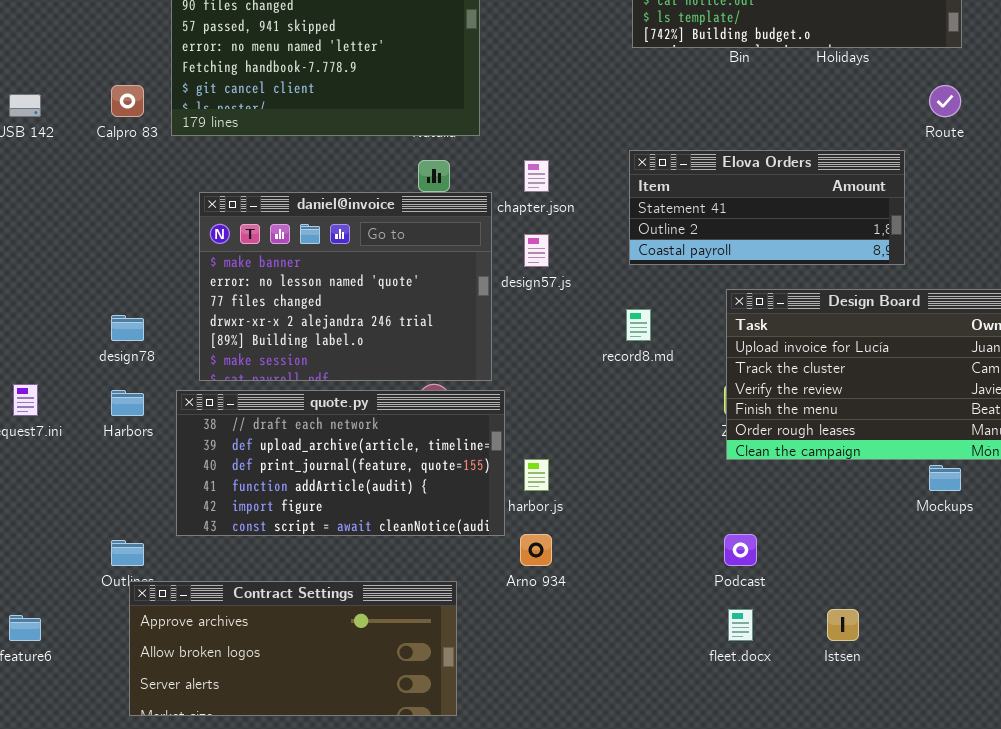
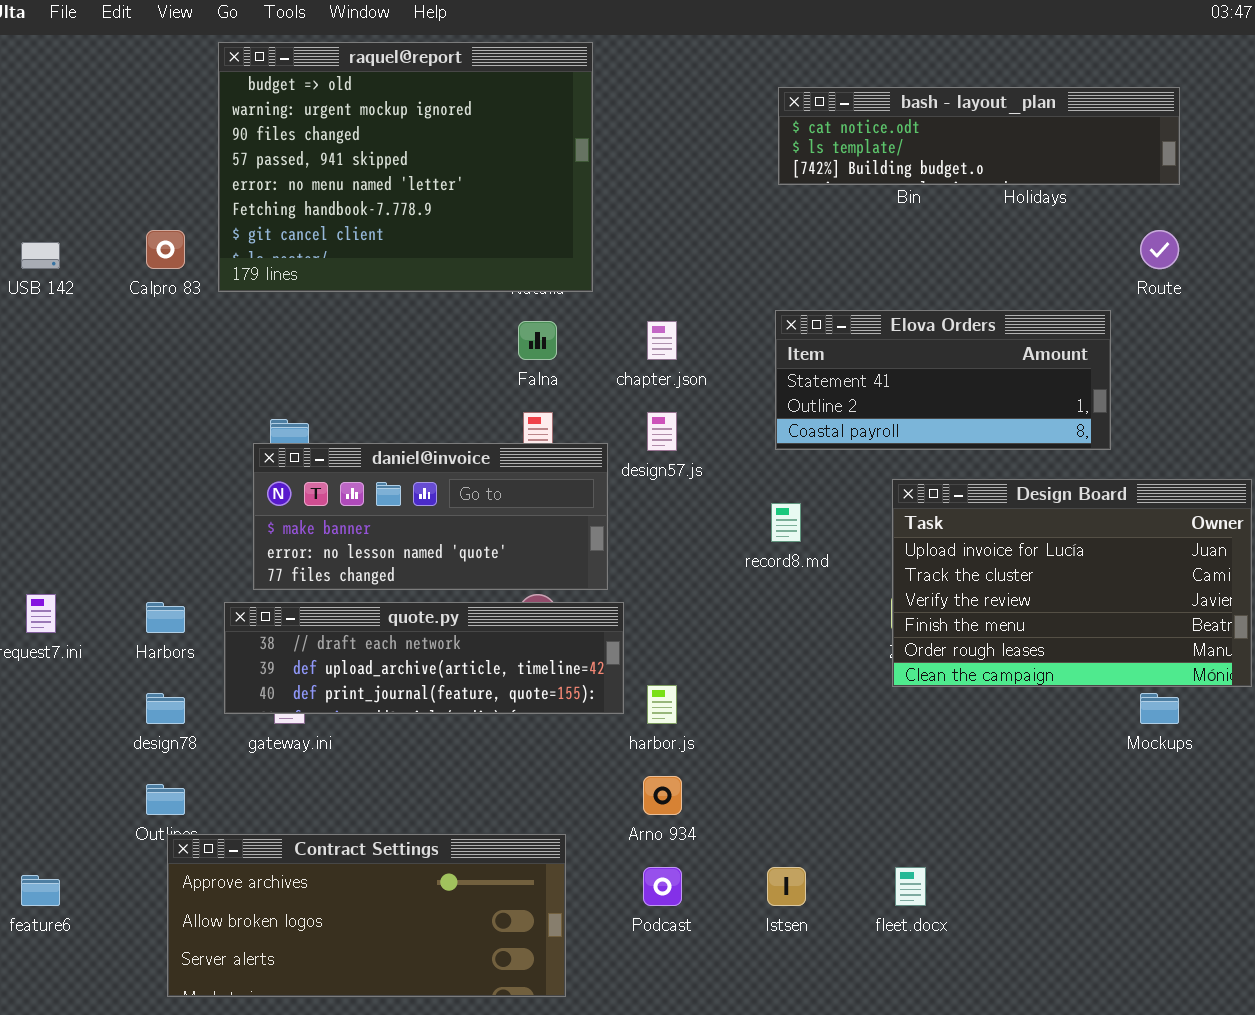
daniel@invoice: [199,192,492,381] -> [253,443,608,590], resized
design78: [111,315,144,341] -> [146,693,185,724], moved
quote.py: [176,390,505,536] -> [224,602,624,714], resized
Podcast: [724,534,757,566] -> [643,867,682,906], moved
Istsen: [827,609,859,641] -> [767,867,806,906], moved

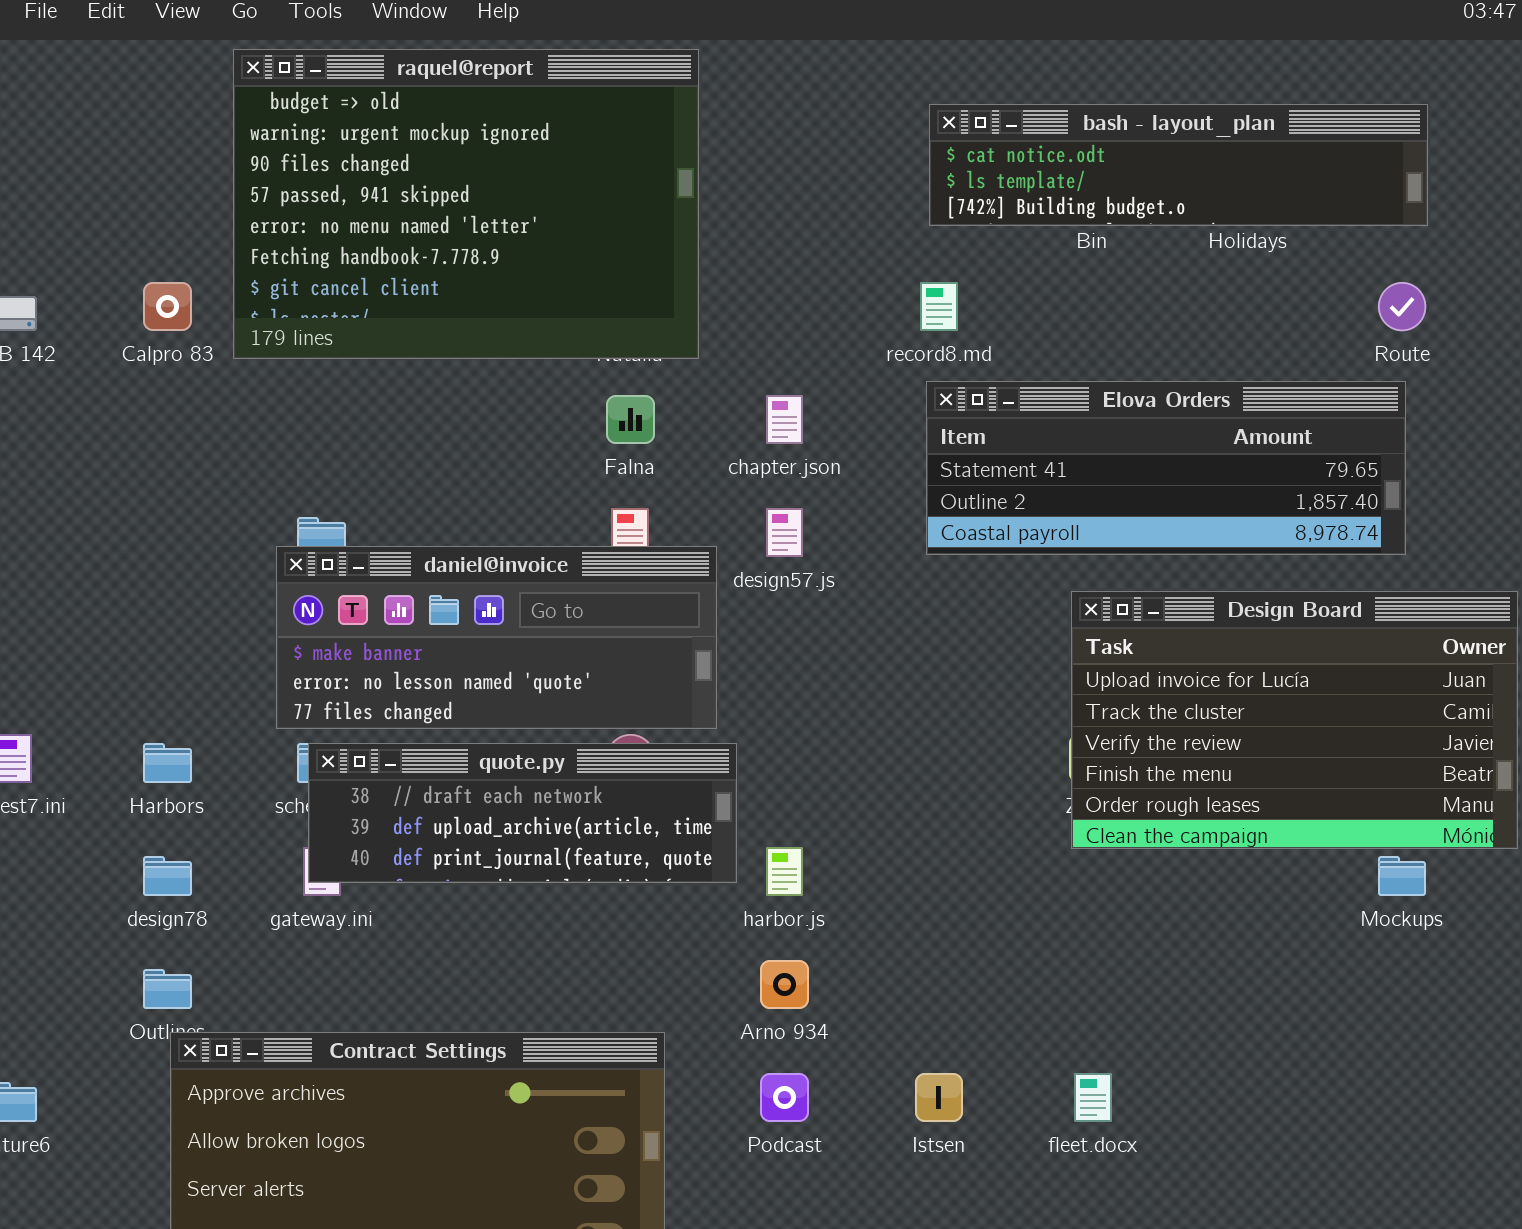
Elova Orders: [775,310,1111,450] -> [926,381,1406,555], resized
record8.md: [771,503,801,542] -> [920,282,958,331], moved
quote.py: [224,602,624,714] -> [308,743,737,883], resized

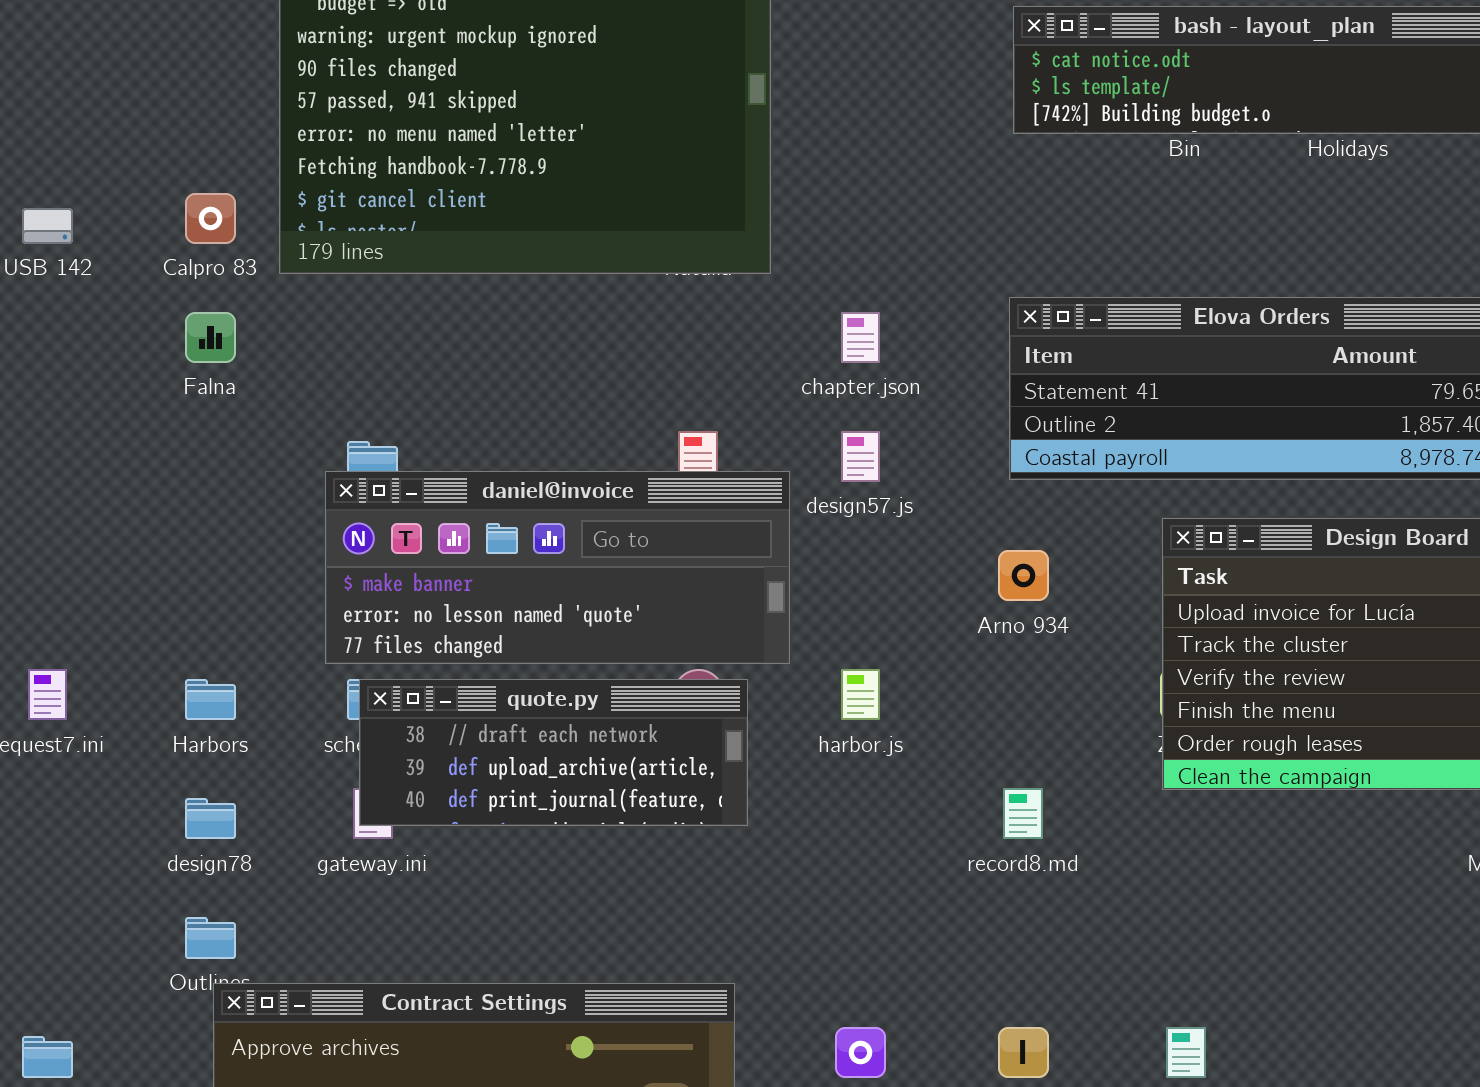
record8.md: [920,282,958,331] -> [1003,788,1043,839], moved
Falna: [606,395,655,444] -> [185,312,236,363], moved
quote.py: [308,743,737,883] -> [359,679,748,826], resized
harbor.js: [766,847,803,896] -> [841,669,880,720], moved
Arno 934: [760,960,809,1009] -> [998,550,1049,601], moved

